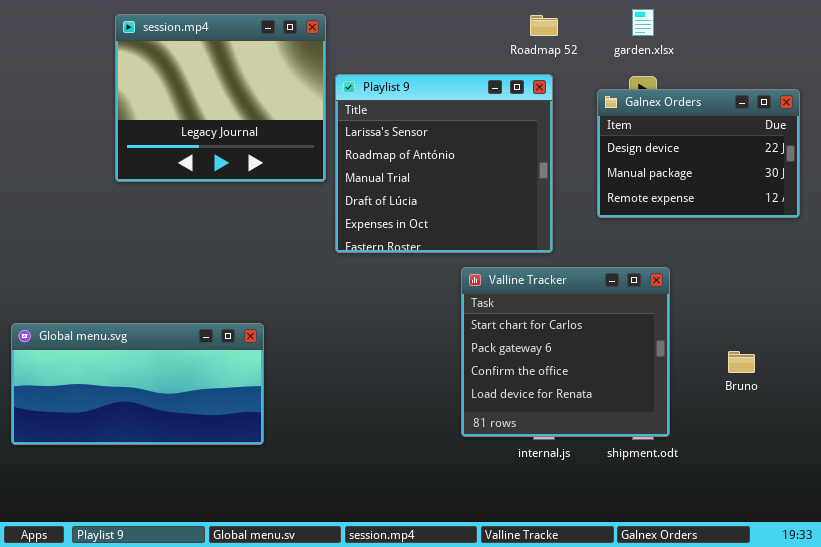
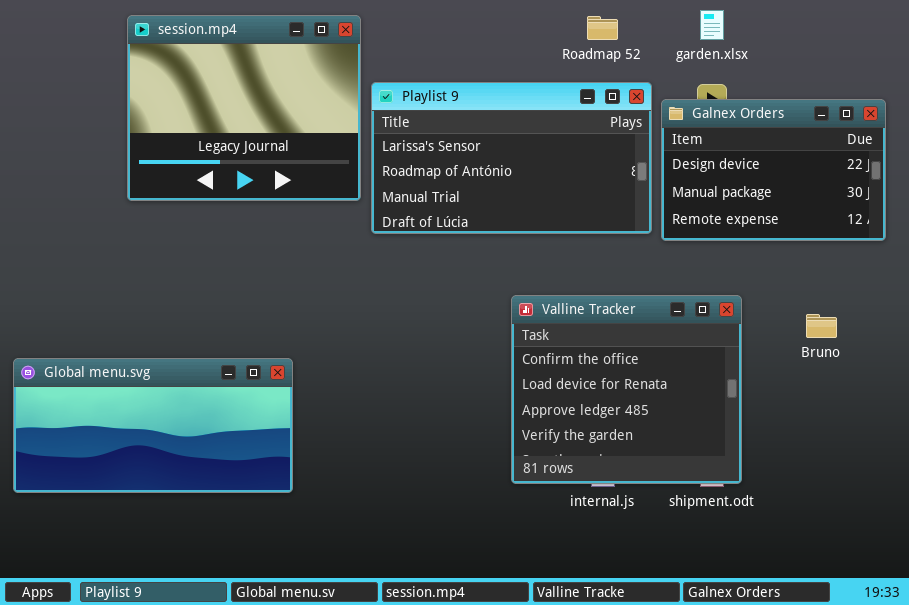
Playlist 9: [335,74,553,253] -> [371,82,652,234], resized
Valline Tracker: [461,267,670,437] -> [511,295,742,484], scrolled down 2 rows
Bruno: [728,351,755,373] -> [806,314,837,338], moved

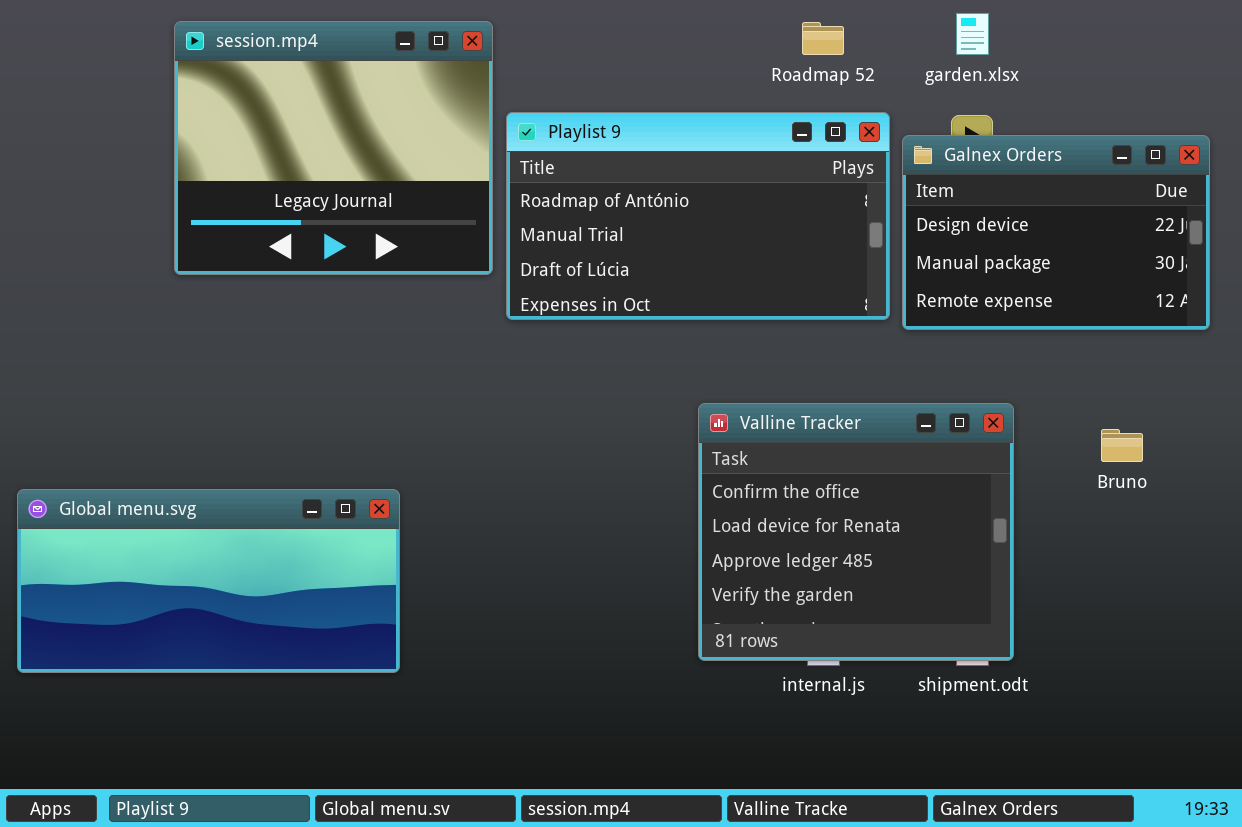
Playlist 9: [371,82,652,234] -> [506,112,890,320], scrolled down 1 row

